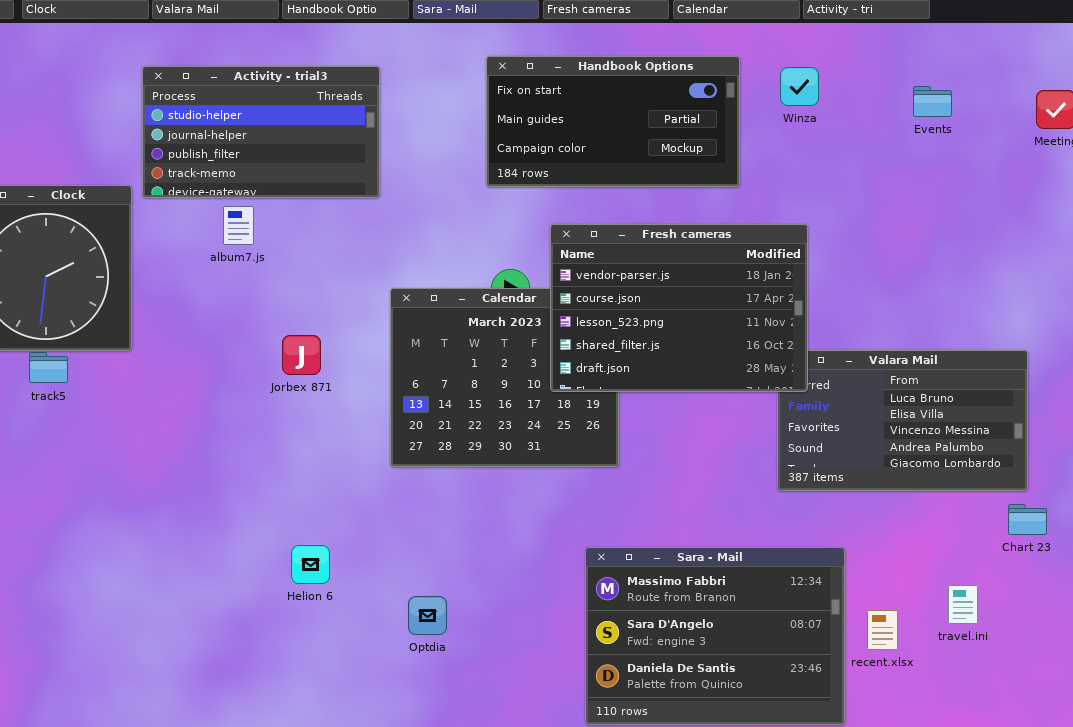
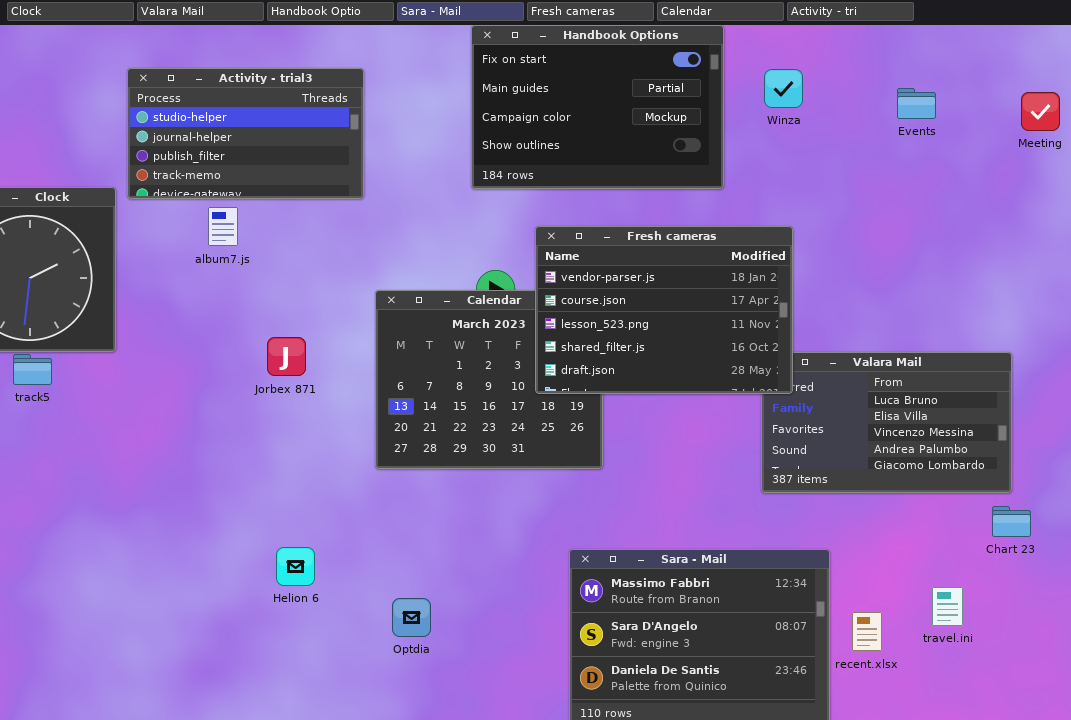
Handbook Options: [486,56,740,187] -> [471,25,724,189], resized

